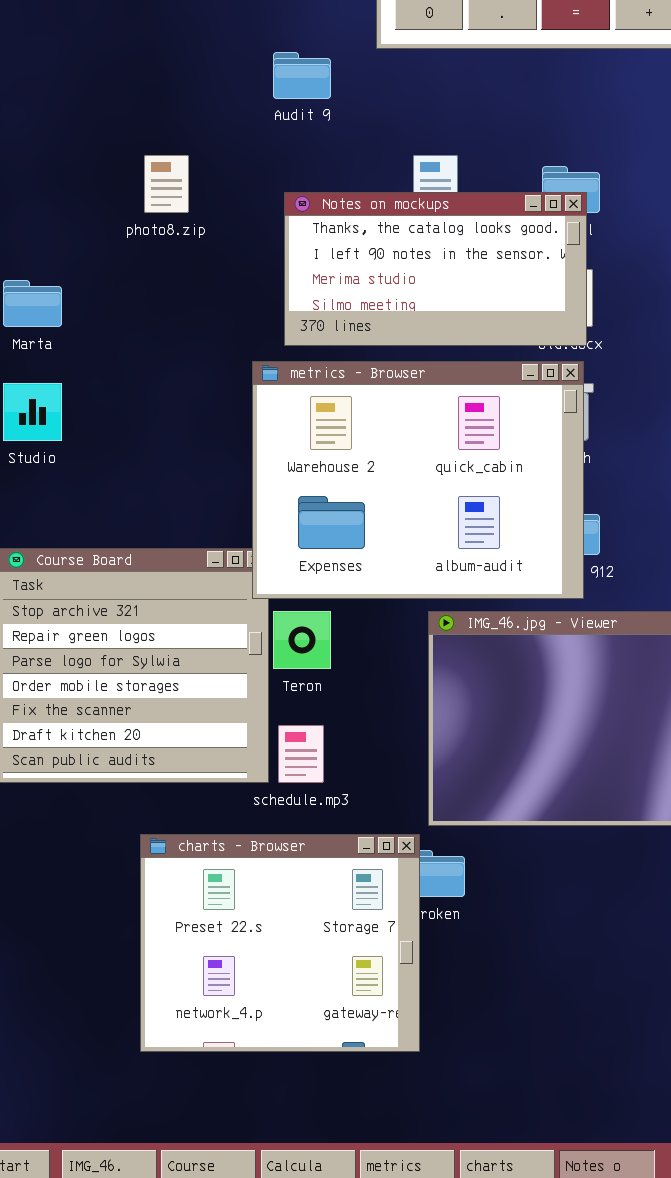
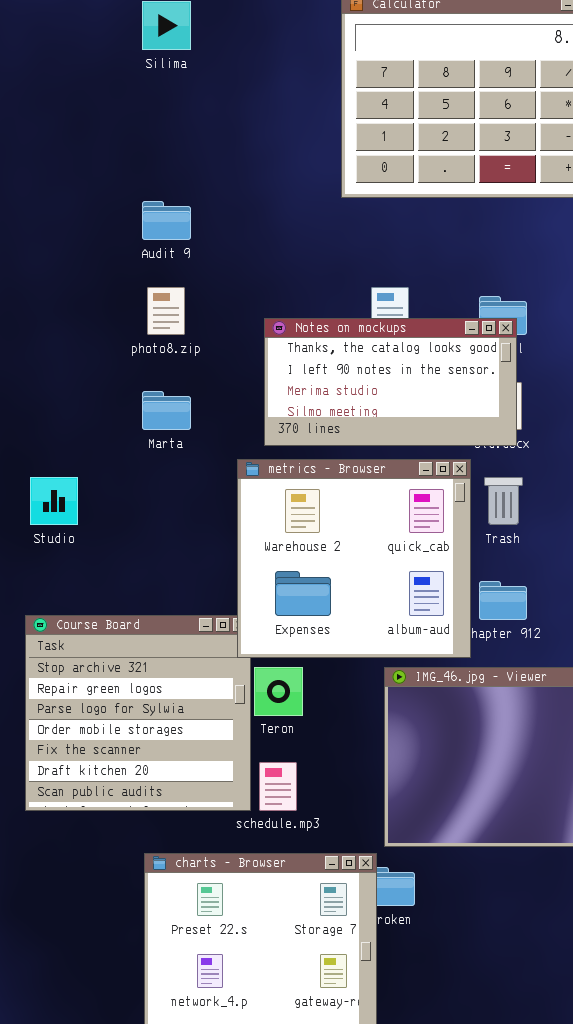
Audit 9: [273,52,331,99] -> [142,201,191,240], moved
Marta: [3,280,62,327] -> [142,391,191,430], moved
metrics - Browser: [252,361,584,599] -> [237,459,471,658], resized

